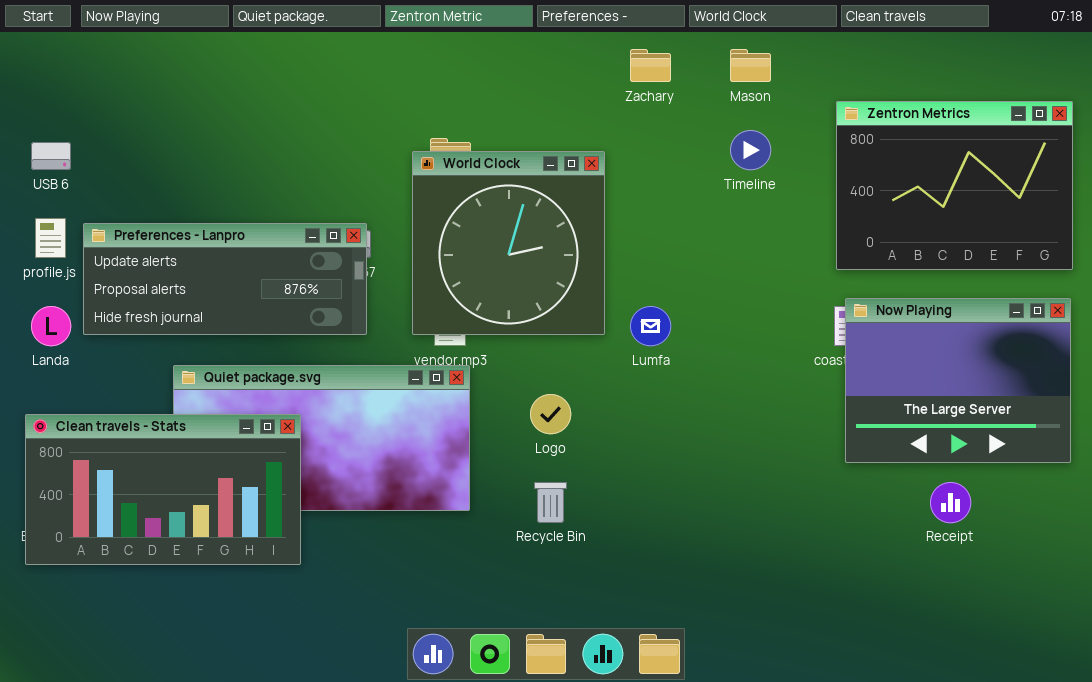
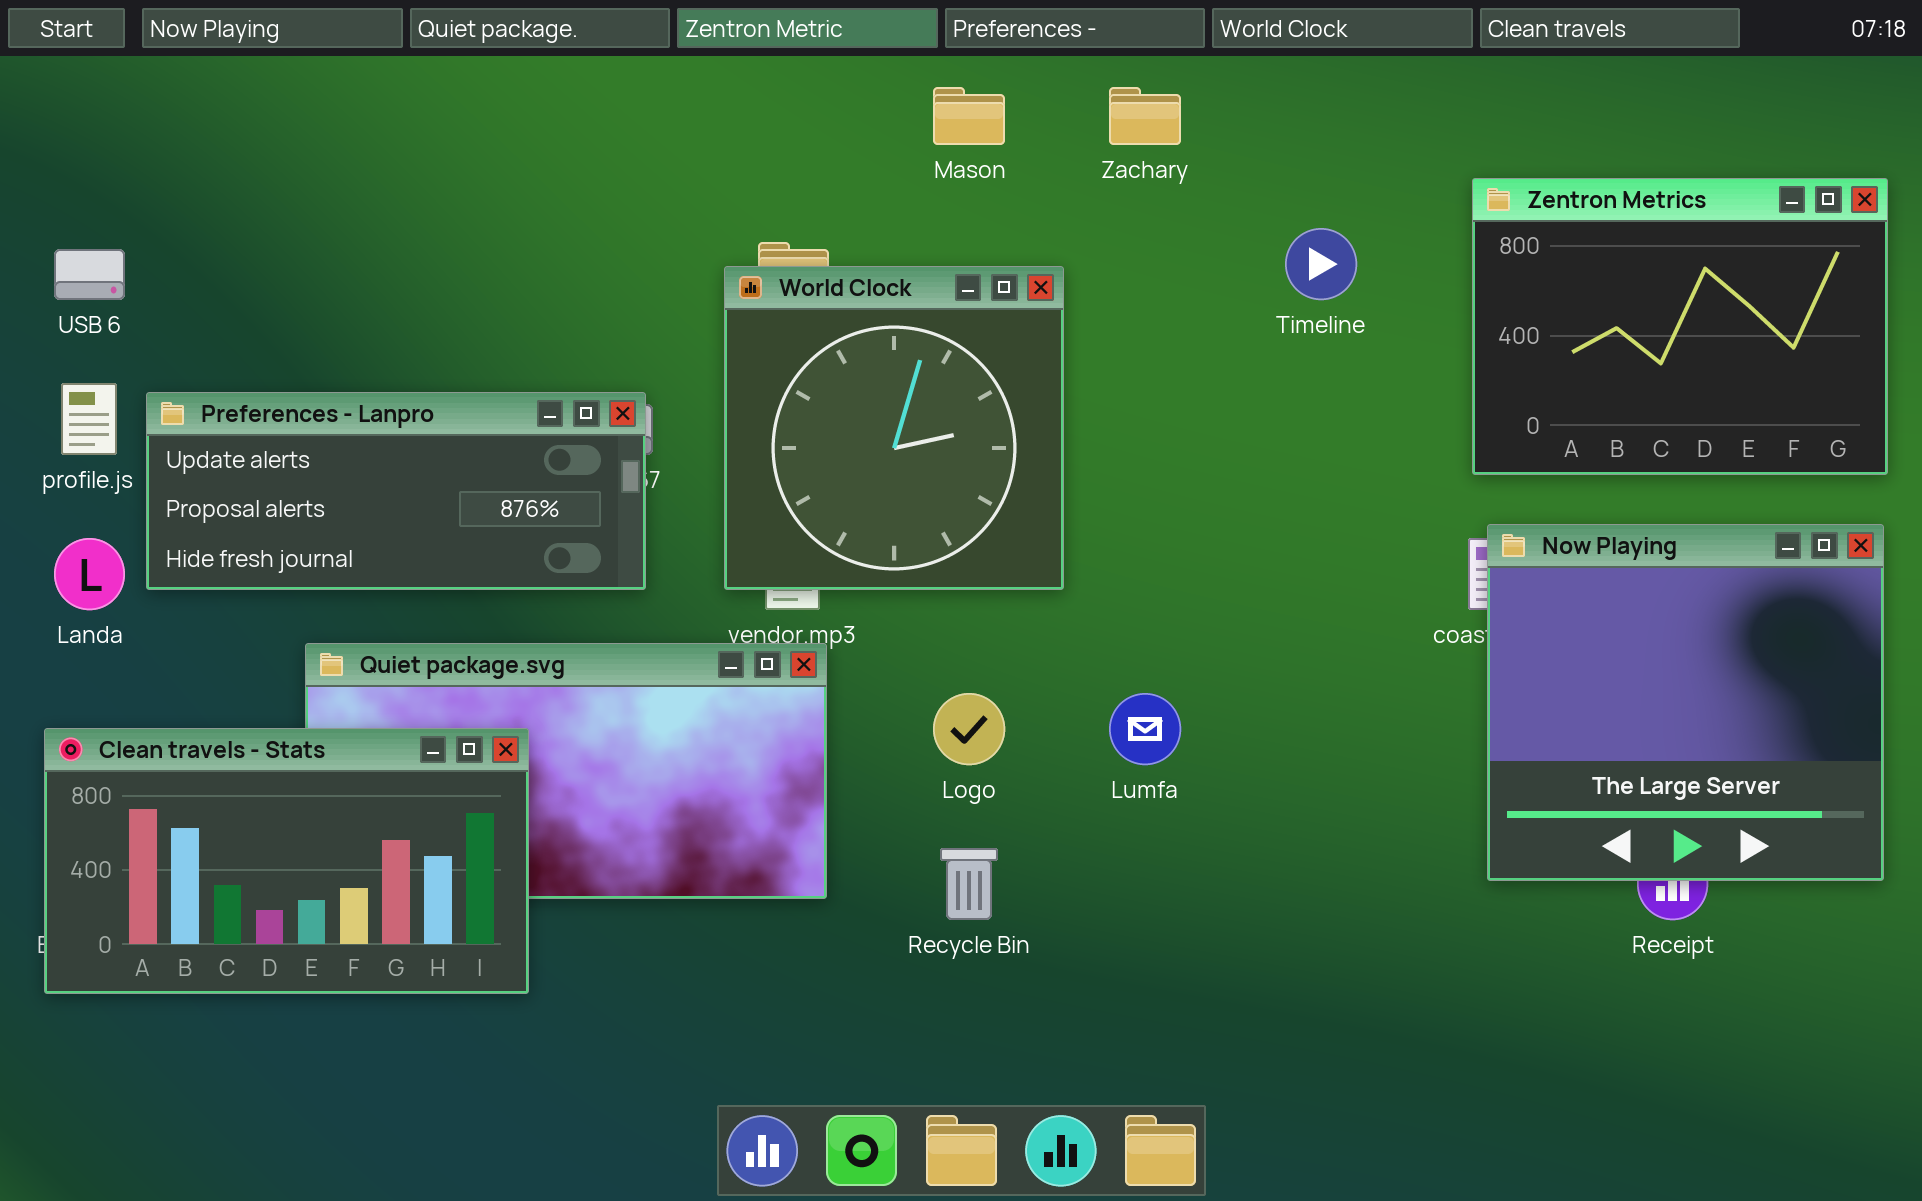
Mason: [730,49,771,82] -> [933,87,1005,145], moved
Now Playing: [845,298,1071,463] -> [1487,524,1884,881], resized
Lumfa: [630,306,671,346] -> [1109,693,1181,765], moved

